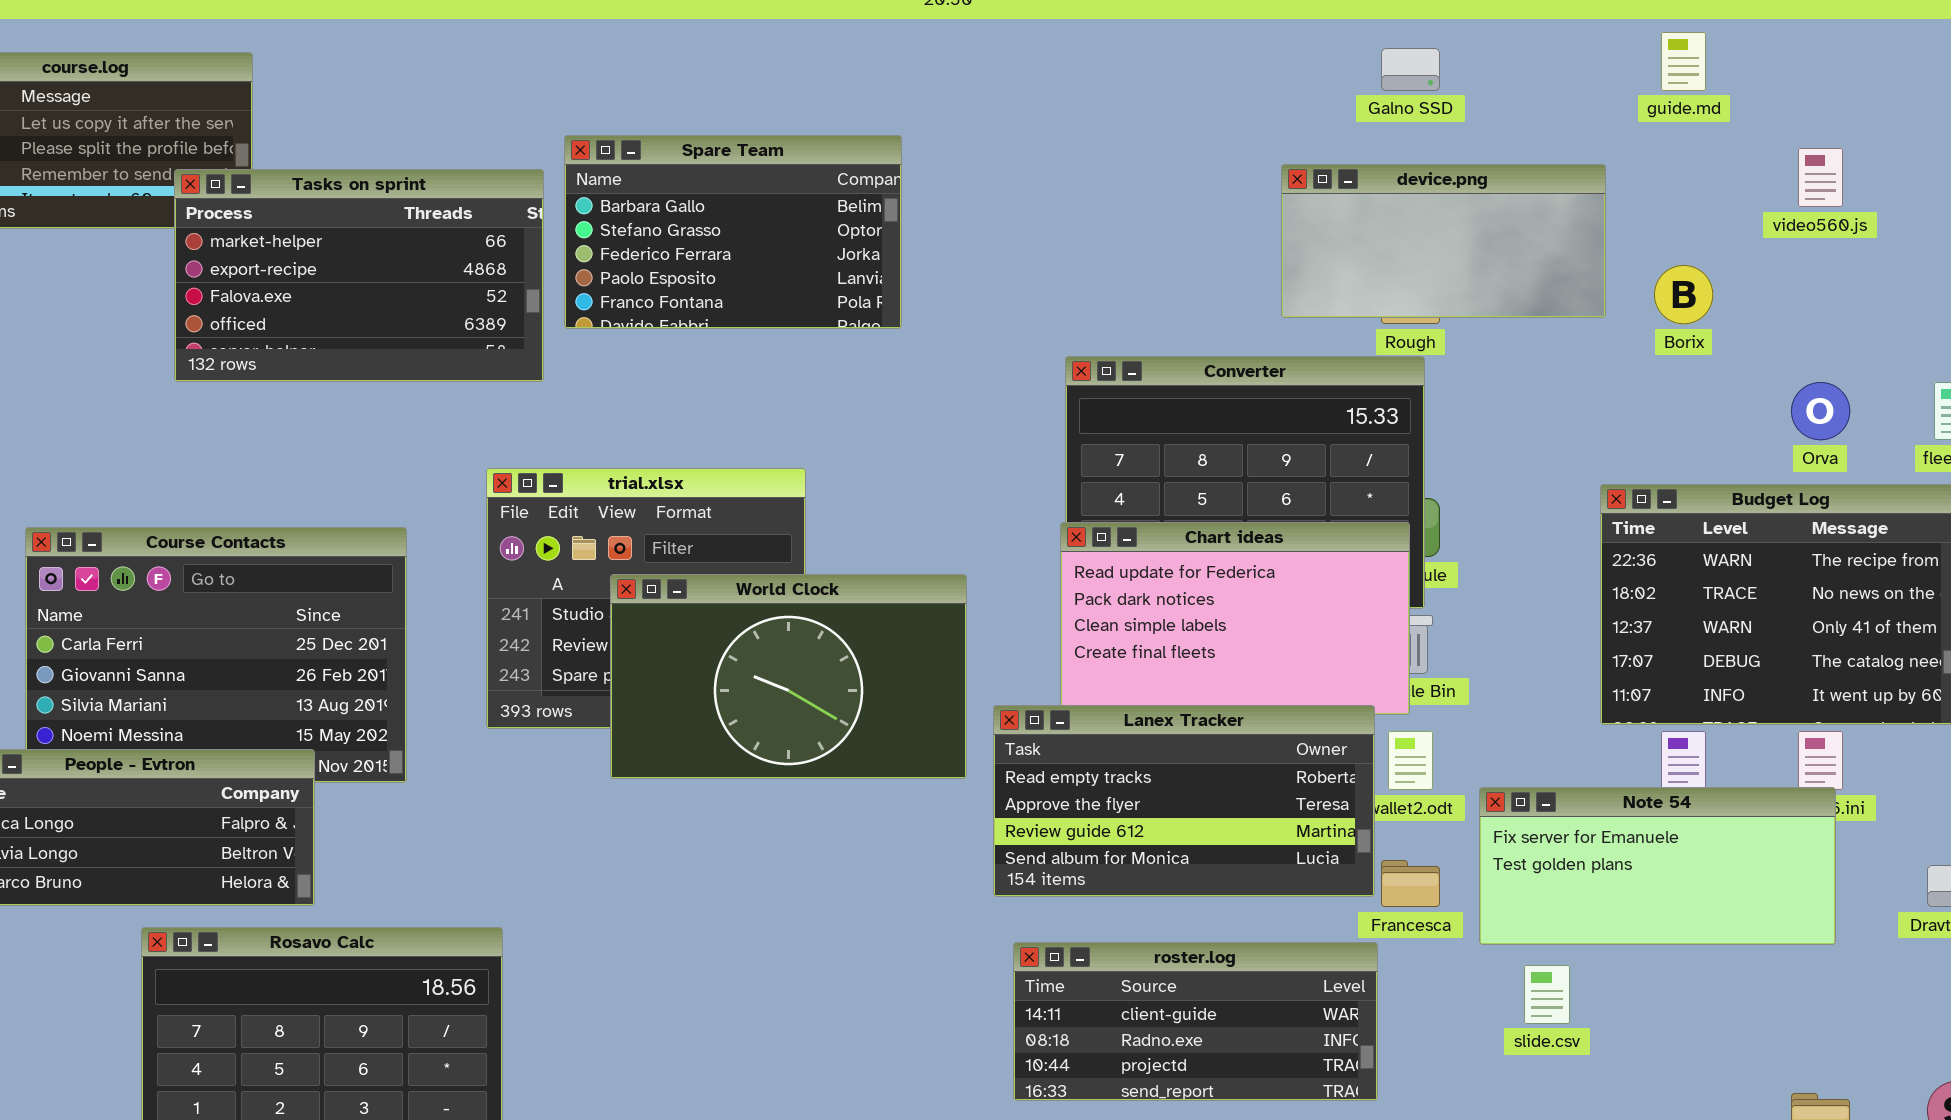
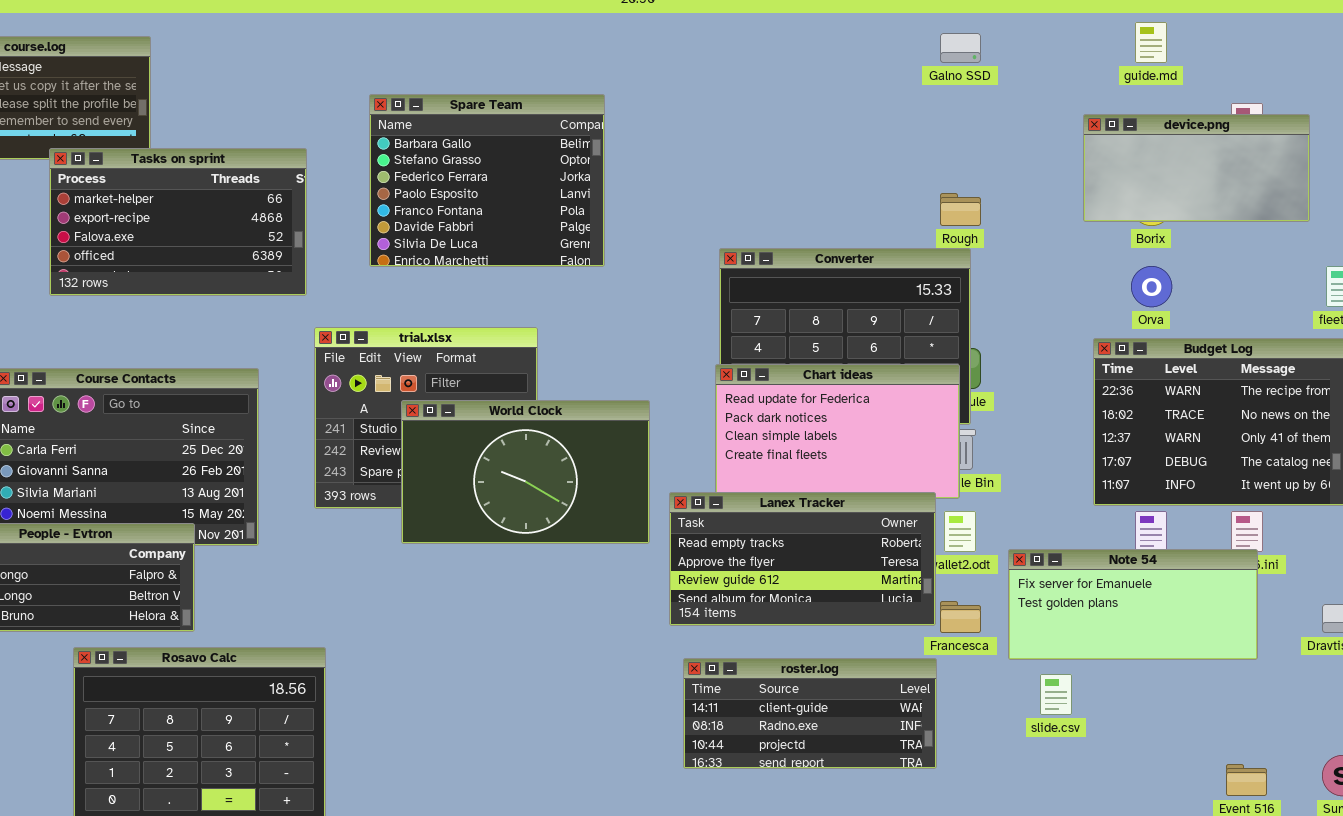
Spare Team: [564,135,902,329] -> [369,94,605,267], resized
device.png: [1281,164,1606,318] -> [1083,114,1310,222], moved
Tasks on sprint: [174,169,544,382] -> [49,148,307,296], moved
Orva: [1791,382,1850,440] -> [1131,266,1172,307], moved

